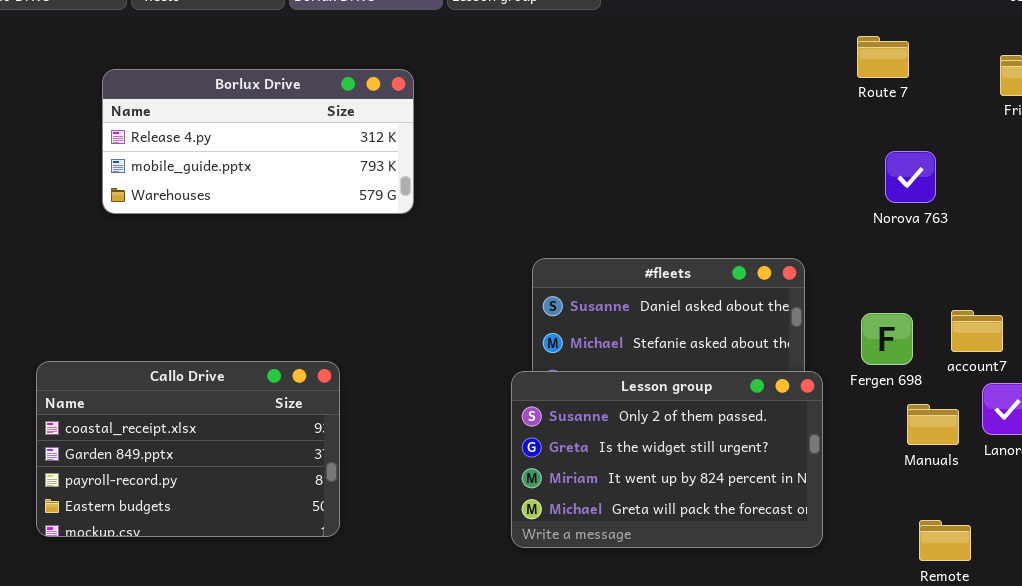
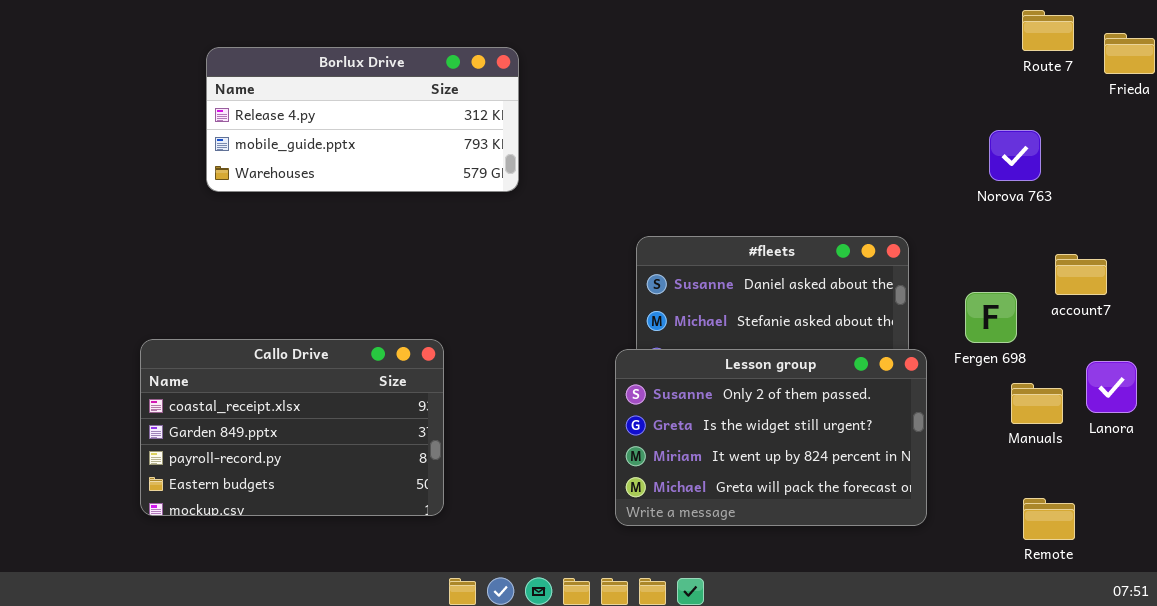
Route 7: [857,36,909,78] -> [1022,10,1074,51], moved
account7: [951,310,1003,352] -> [1055,254,1107,295], moved

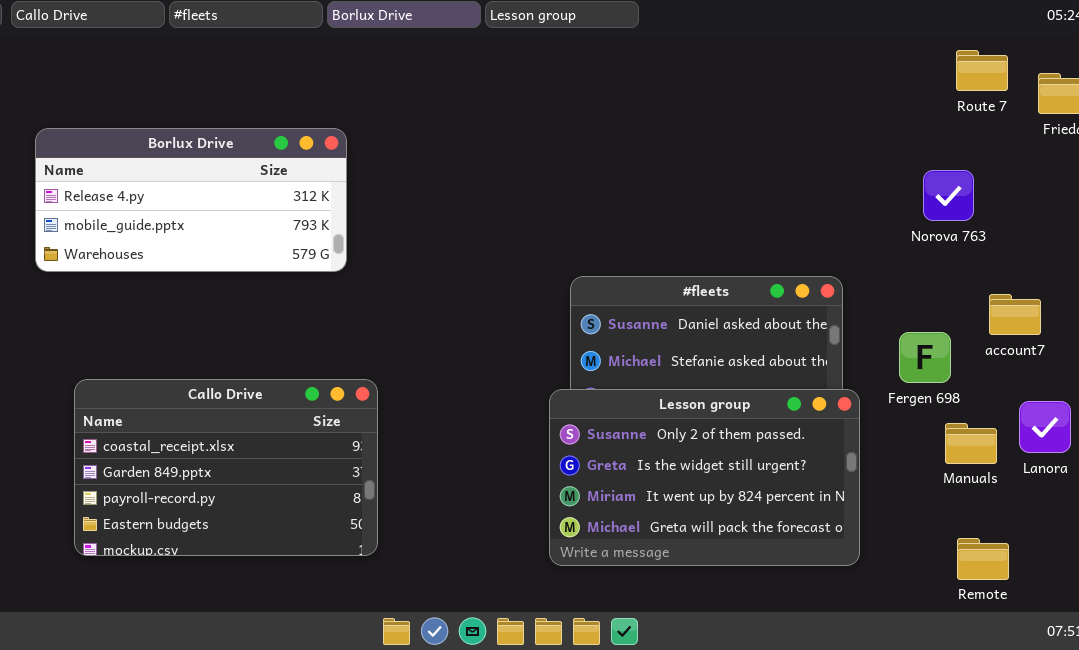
Borlux Drive: [206,47,519,192] -> [35,128,347,272], moved

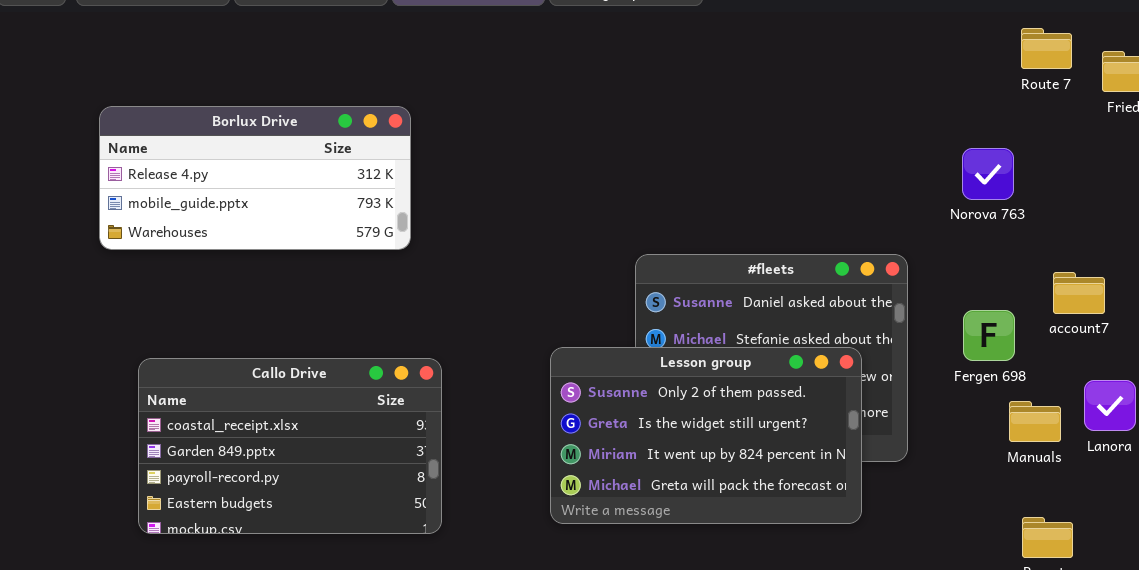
Norova 763: [923,170,974,221] -> [962,148,1014,200], moved
Lesson group: [549,389,860,566] -> [550,347,862,524], moved

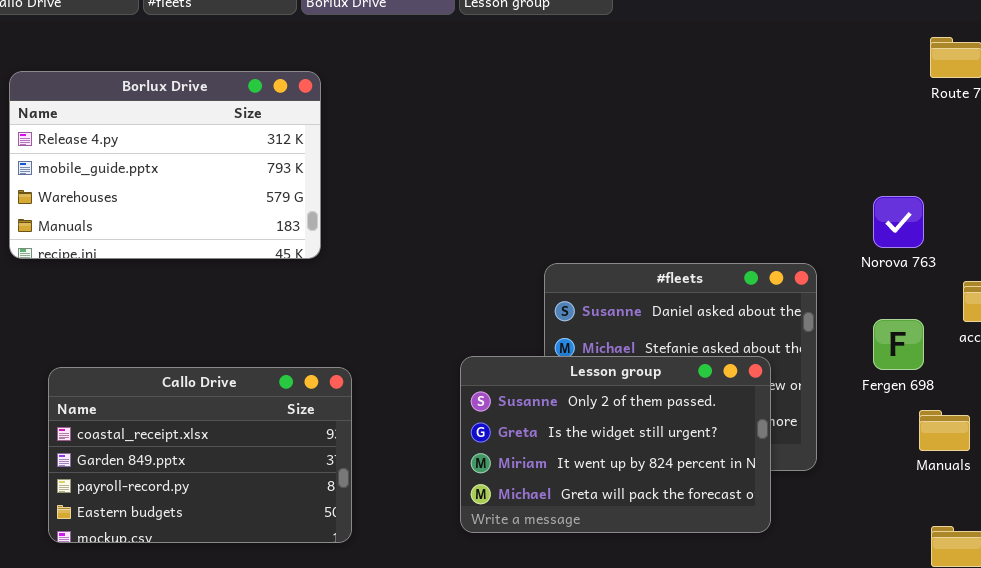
Borlux Drive: [99,106,411,250] -> [9,71,321,259], resized
Norova 763: [962,148,1014,200] -> [873,196,924,248], moved

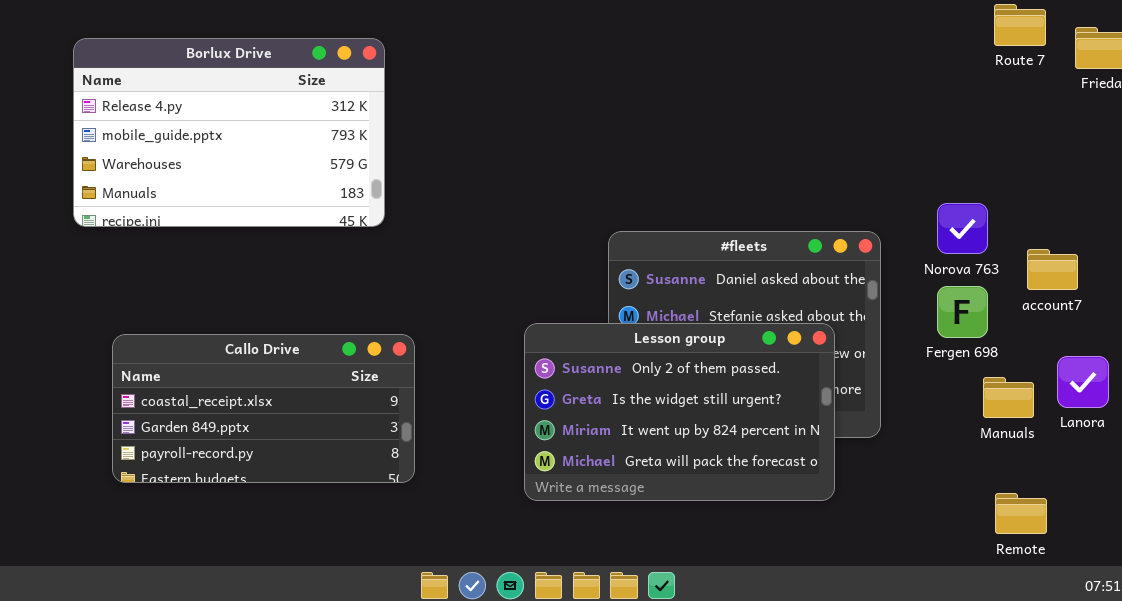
Norova 763: [873,196,924,248] -> [937,203,988,254], moved
Callo Drive: [48,367,352,543] -> [112,334,415,483], resized

